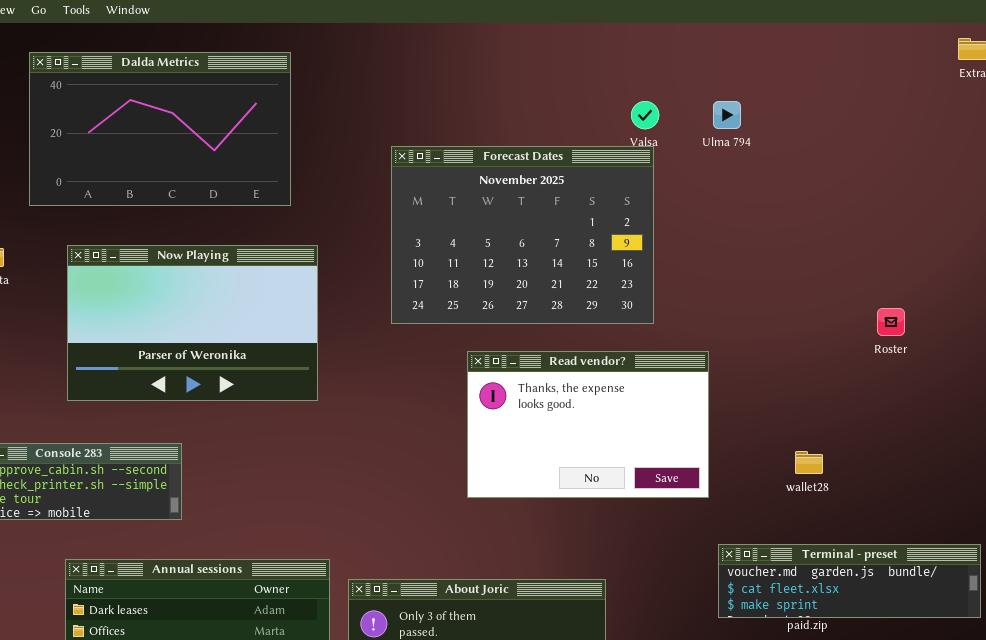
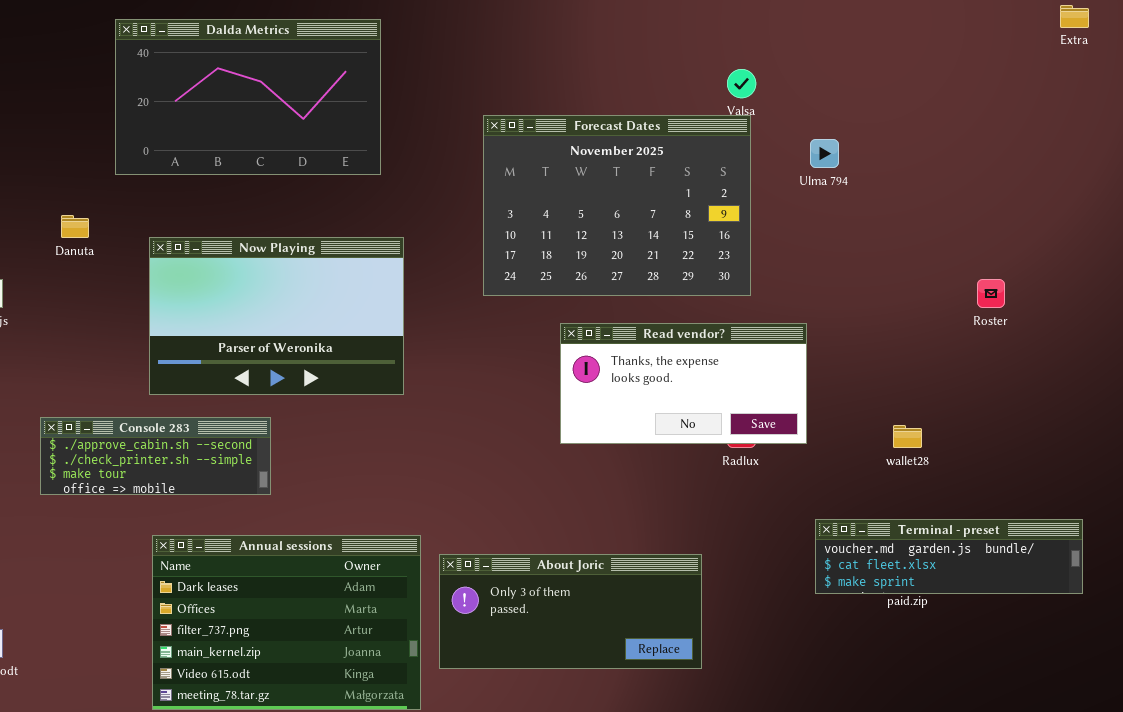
Ulma 794: [713,101,741,129] -> [810,139,839,168], moved
Now Playing: [67,245,318,401] -> [149,237,404,395], moved
Read vendor?: [467,351,709,498] -> [560,323,807,444], resized

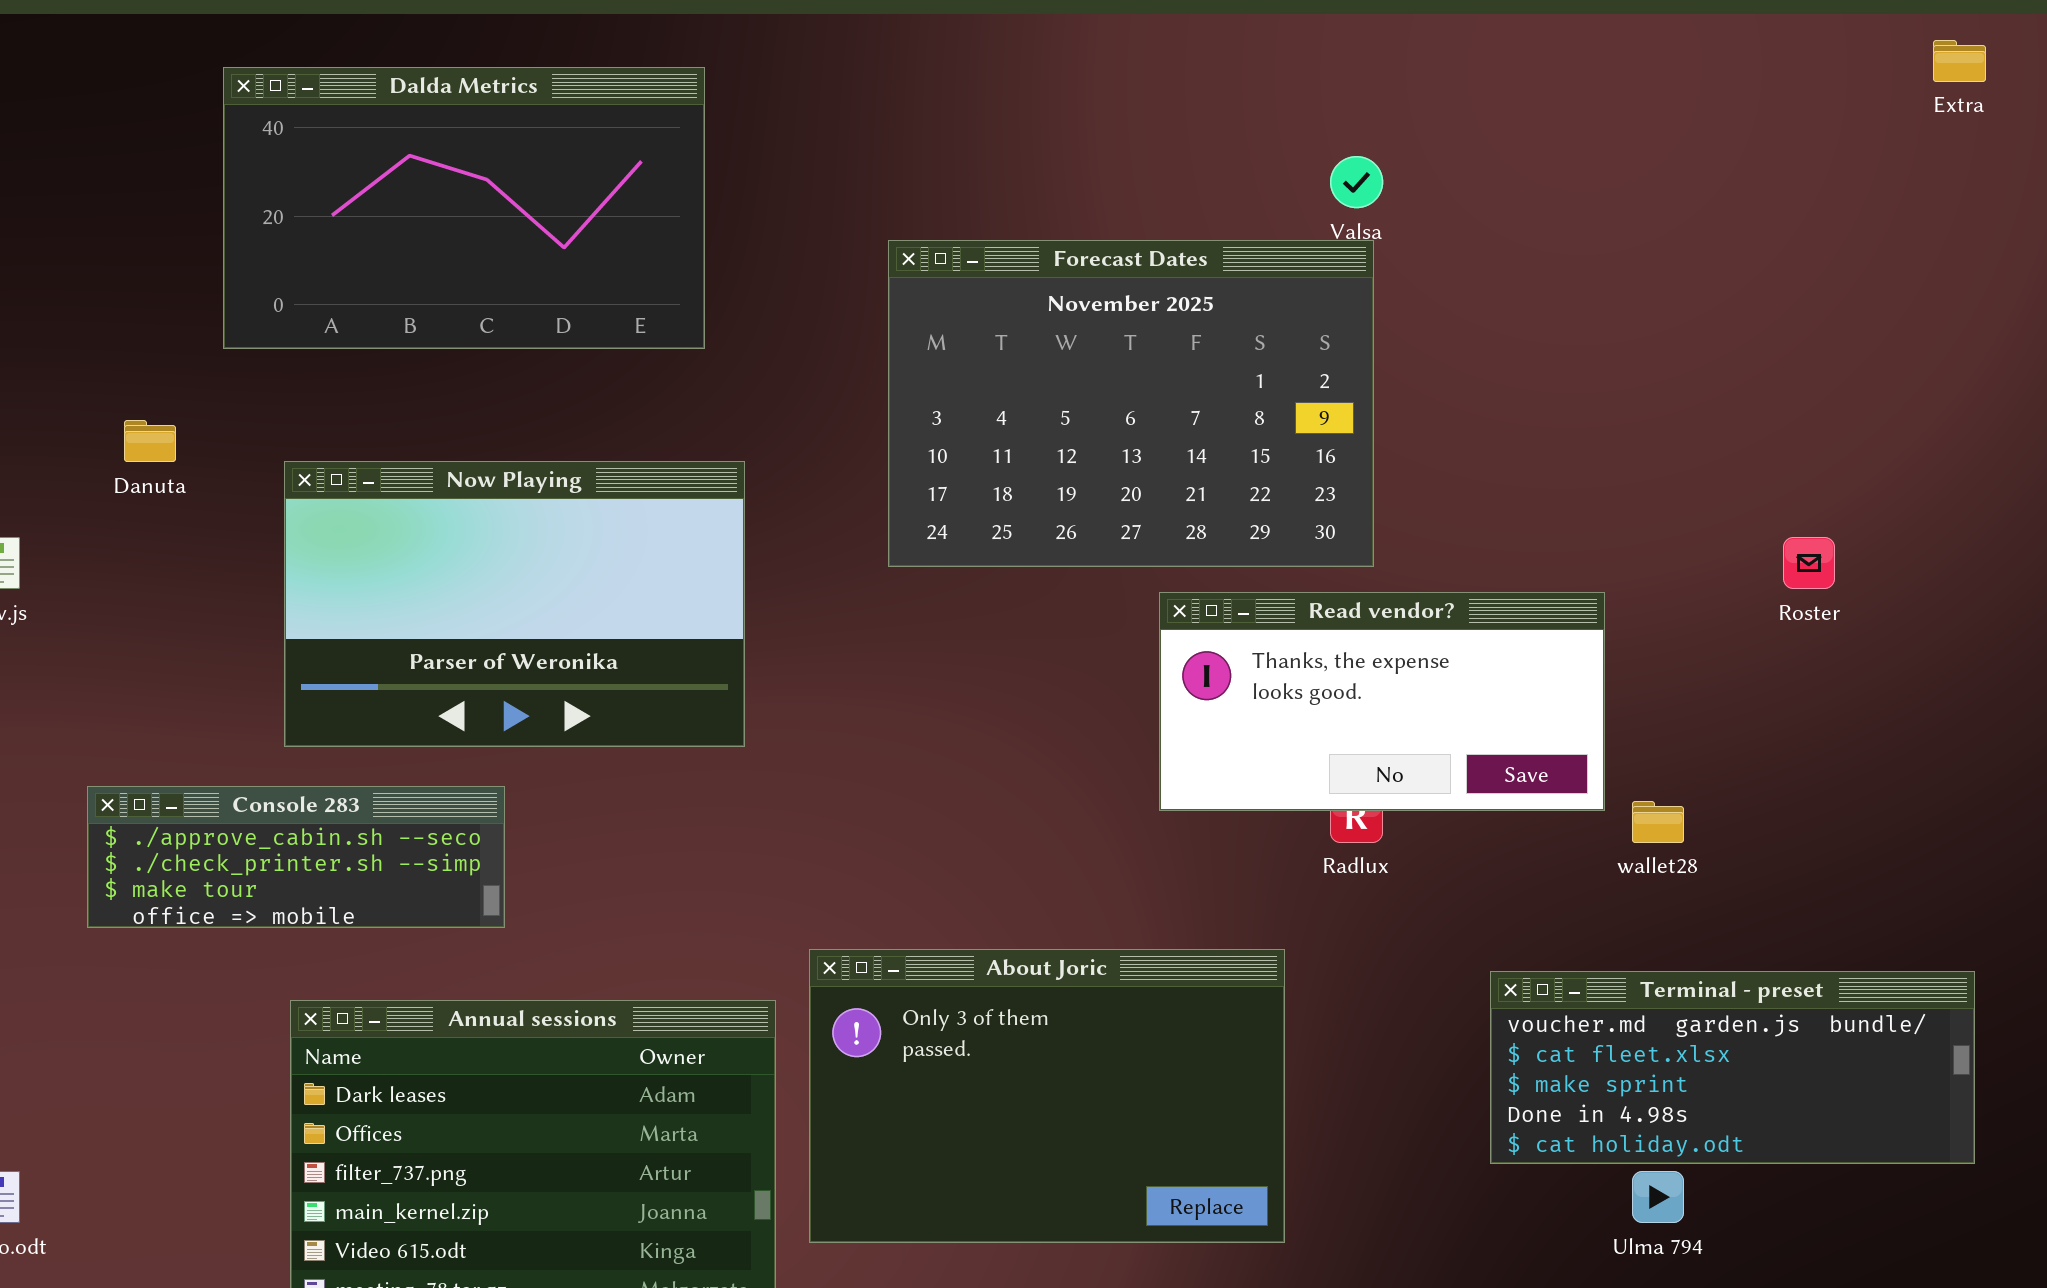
Ulma 794: [810,139,839,168] -> [1632,1171,1684,1223], moved
Read vendor?: [560,323,807,444] -> [1159,592,1605,811], moved
Terminal - preset: [815,519,1083,594] -> [1490,971,1975,1164], resized
About Joric: [439,554,702,669] -> [809,949,1285,1243], resized

